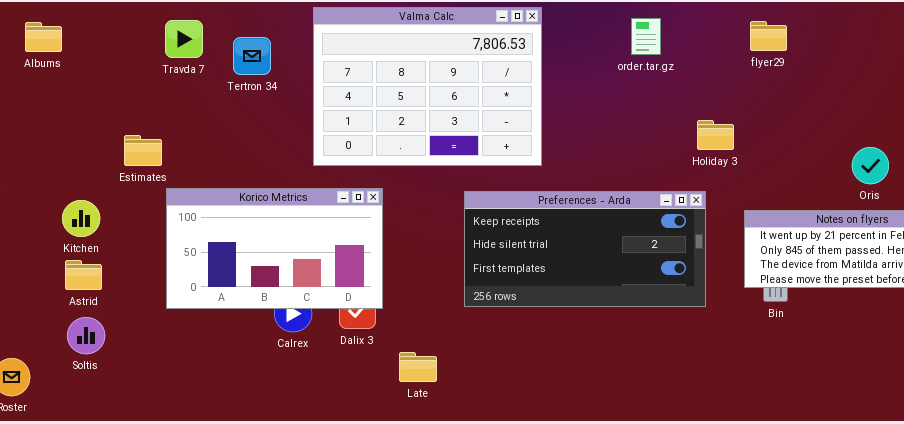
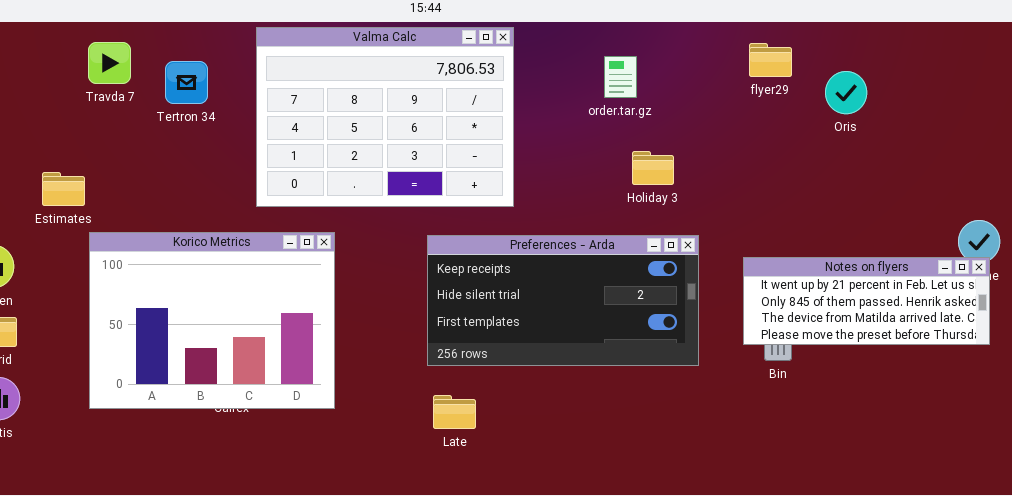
order.tar.gz: [631,18,661,55] -> [604,56,637,98], moved
Holiday 3: [697,120,734,150] -> [632,151,674,185], moved
Oris: [852,147,889,184] -> [825,71,867,114], moved
Korico Metrics: [166,188,383,309] -> [89,232,335,409], resized
Late: [399,352,437,382] -> [433,395,476,429], moved

